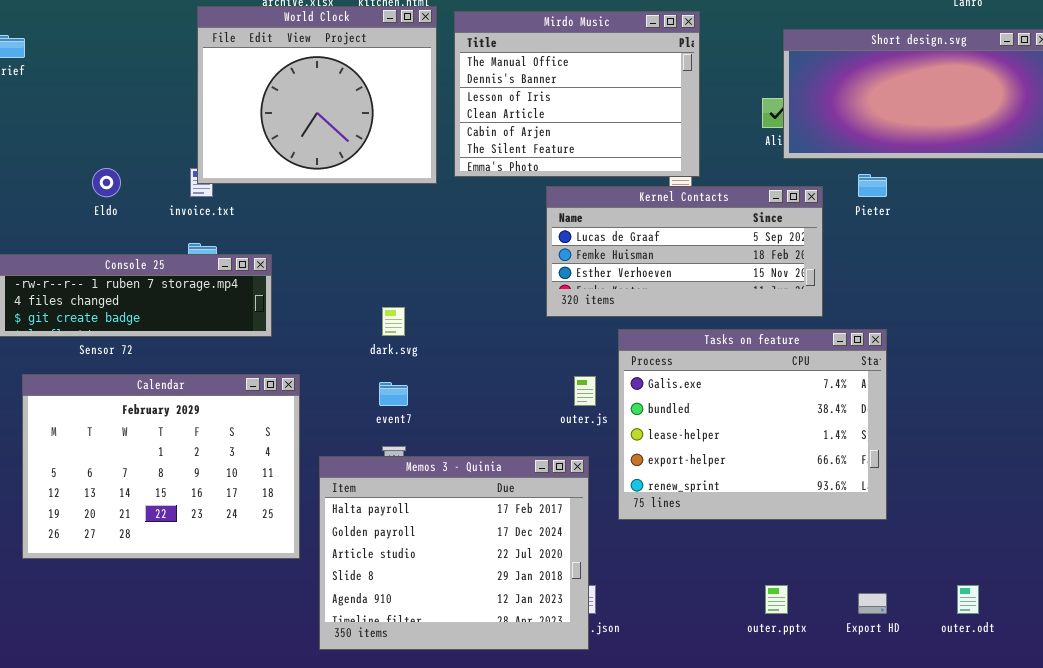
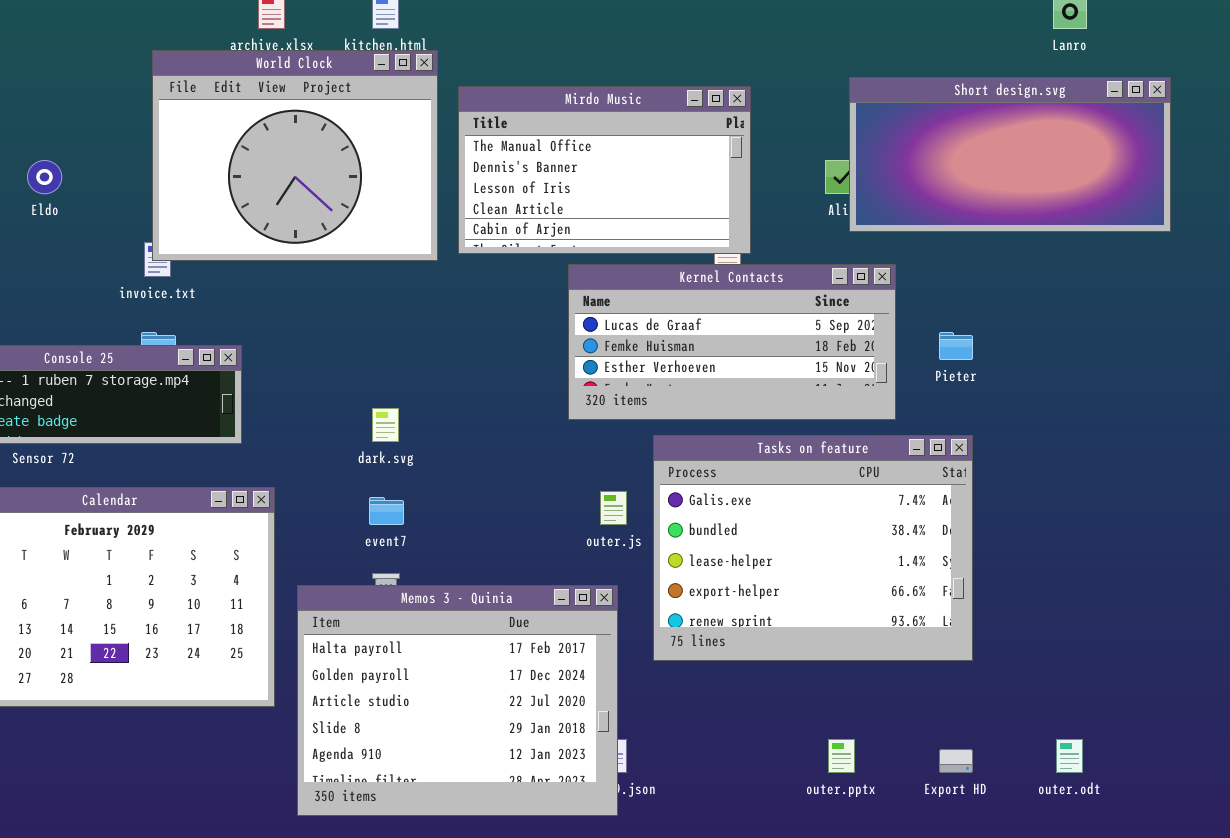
Mirdo Music: [454,11,700,177] -> [458,86,751,254], resized
Eldo: [92,168,121,197] -> [27,160,62,194], moved
Pieter: [858,174,887,197] -> [939,332,973,360], moved

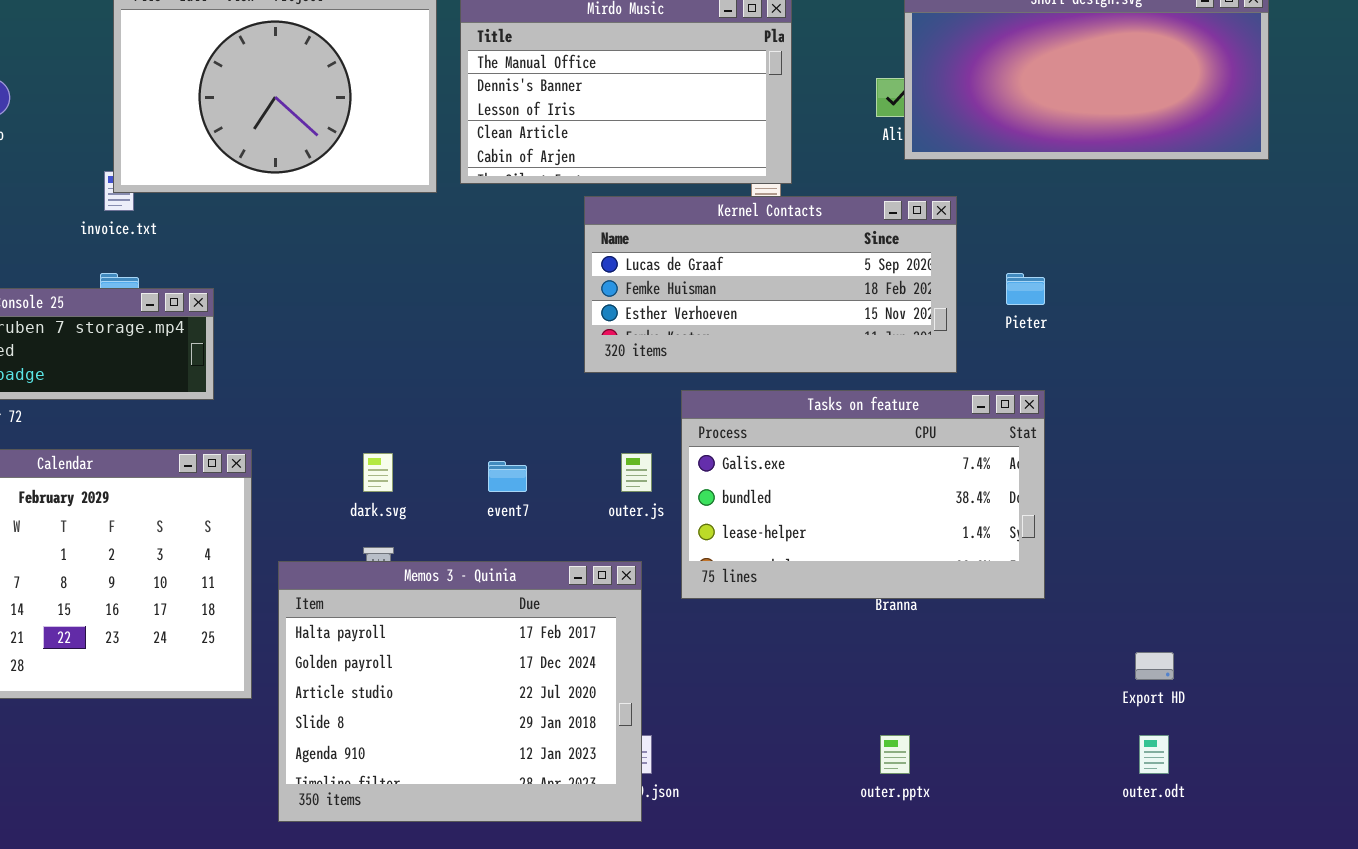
dark.svg: [372,408,399,442] -> [363,453,393,492], moved
Tasks on feature: [653,435,973,661] -> [681,390,1045,599], resized
event7: [369,497,404,525] -> [488,461,527,492], moved
Export HD: [939,749,973,773] -> [1135,652,1174,680], moved

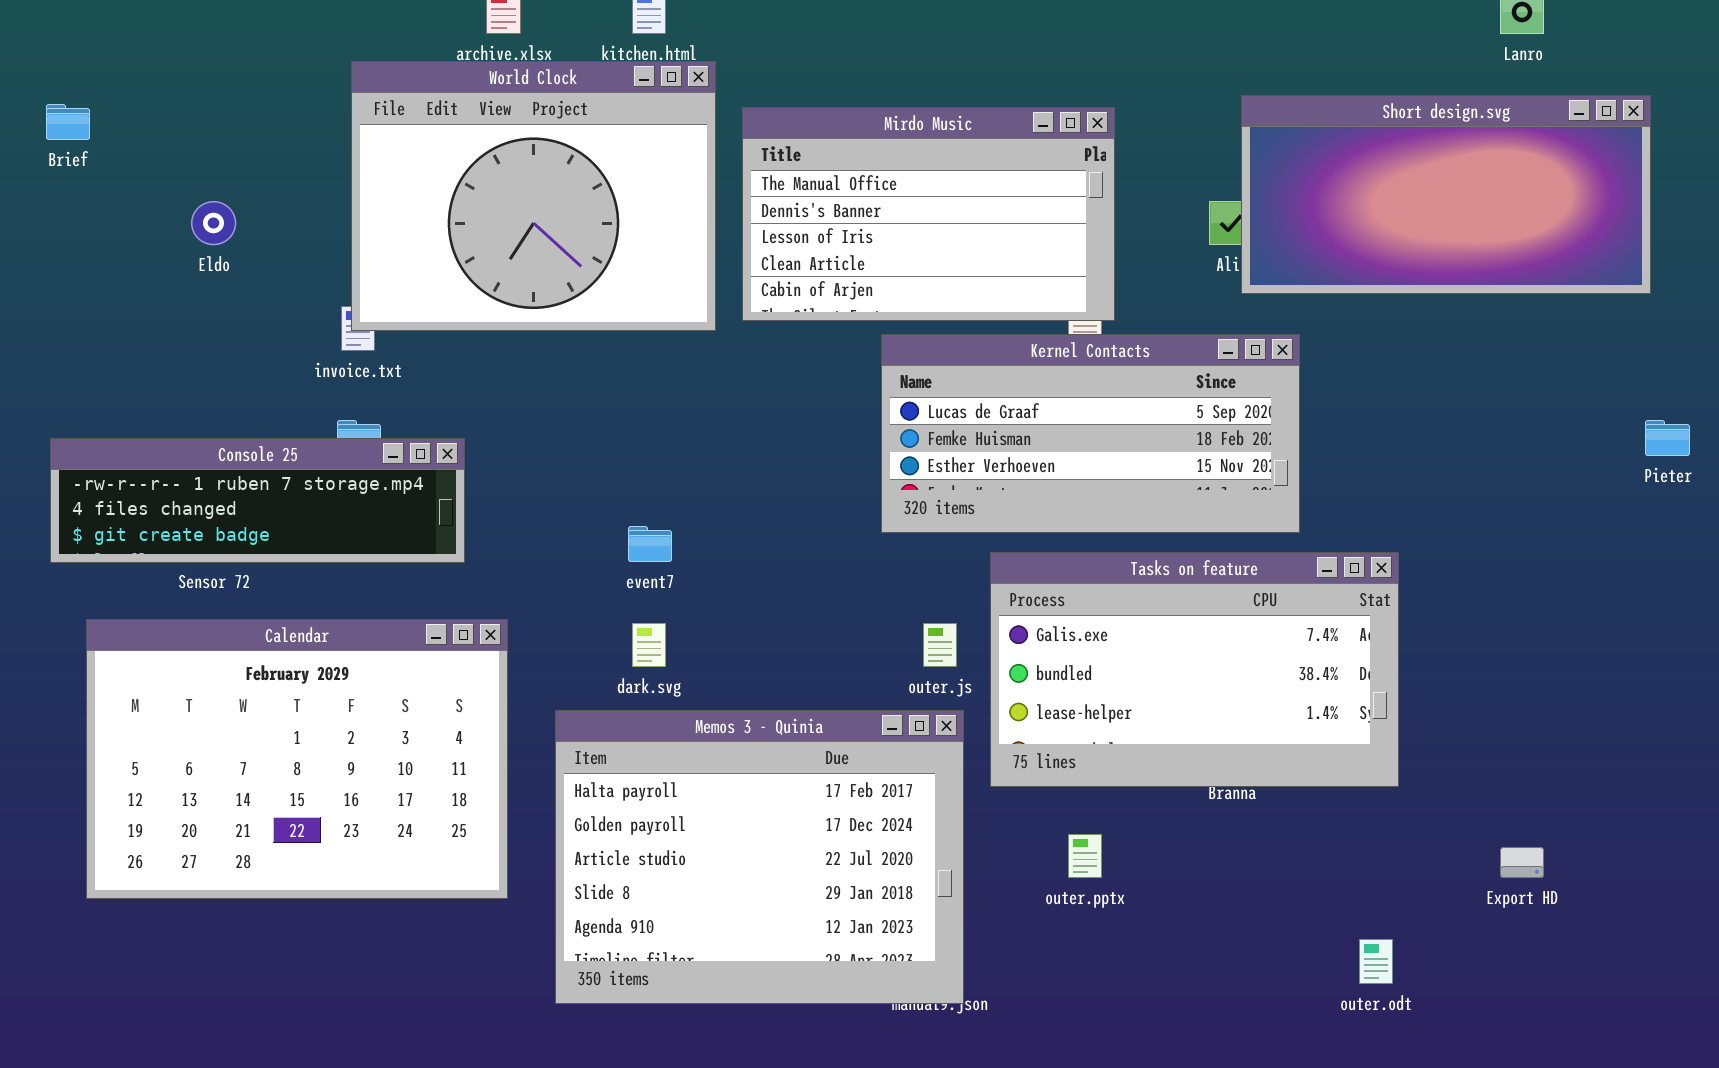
Pieter: [1006,273,1045,305] -> [1645,420,1690,456], moved
event7: [488,461,527,492] -> [628,526,672,562], moved
Memos 3 - Quinia: [278,561,642,822] -> [555,710,964,1004], moved
outer.pptx: [880,735,910,774] -> [1068,834,1102,878], moved
outer.odt: [1139,735,1169,774] -> [1359,939,1393,984], moved

